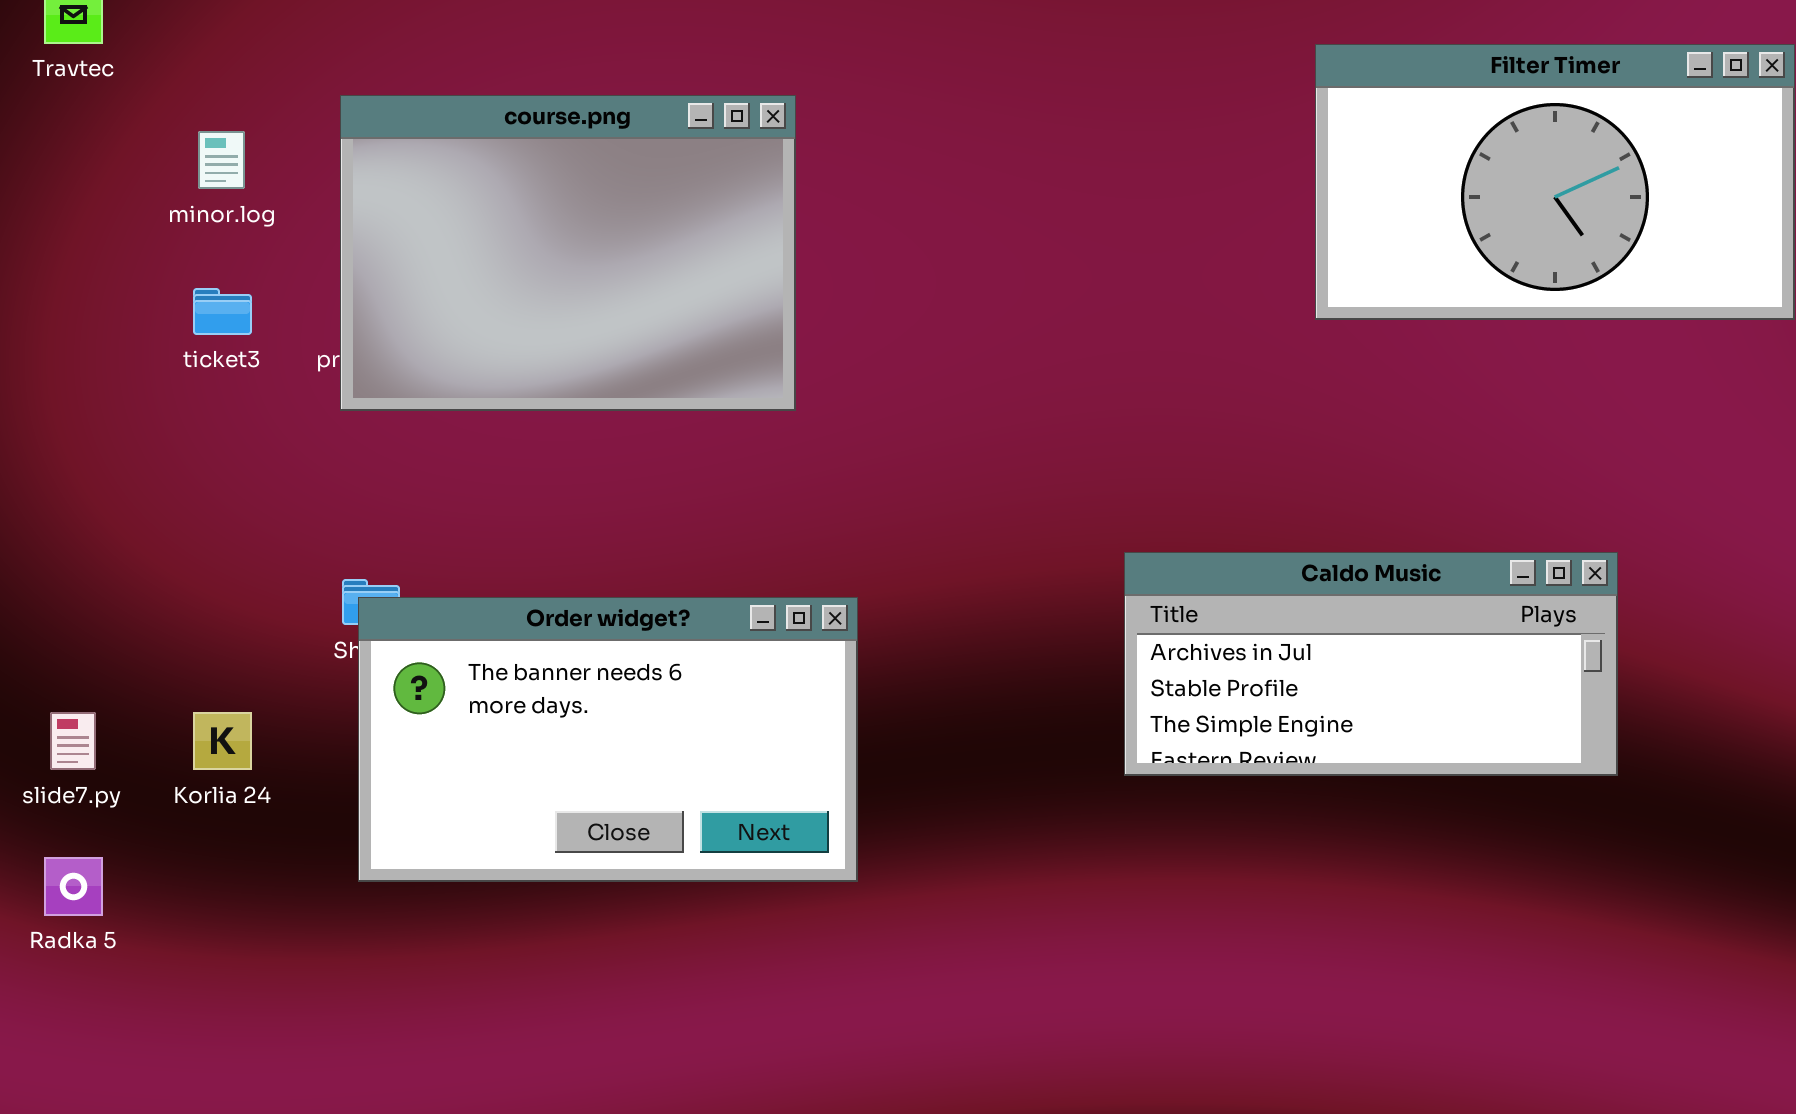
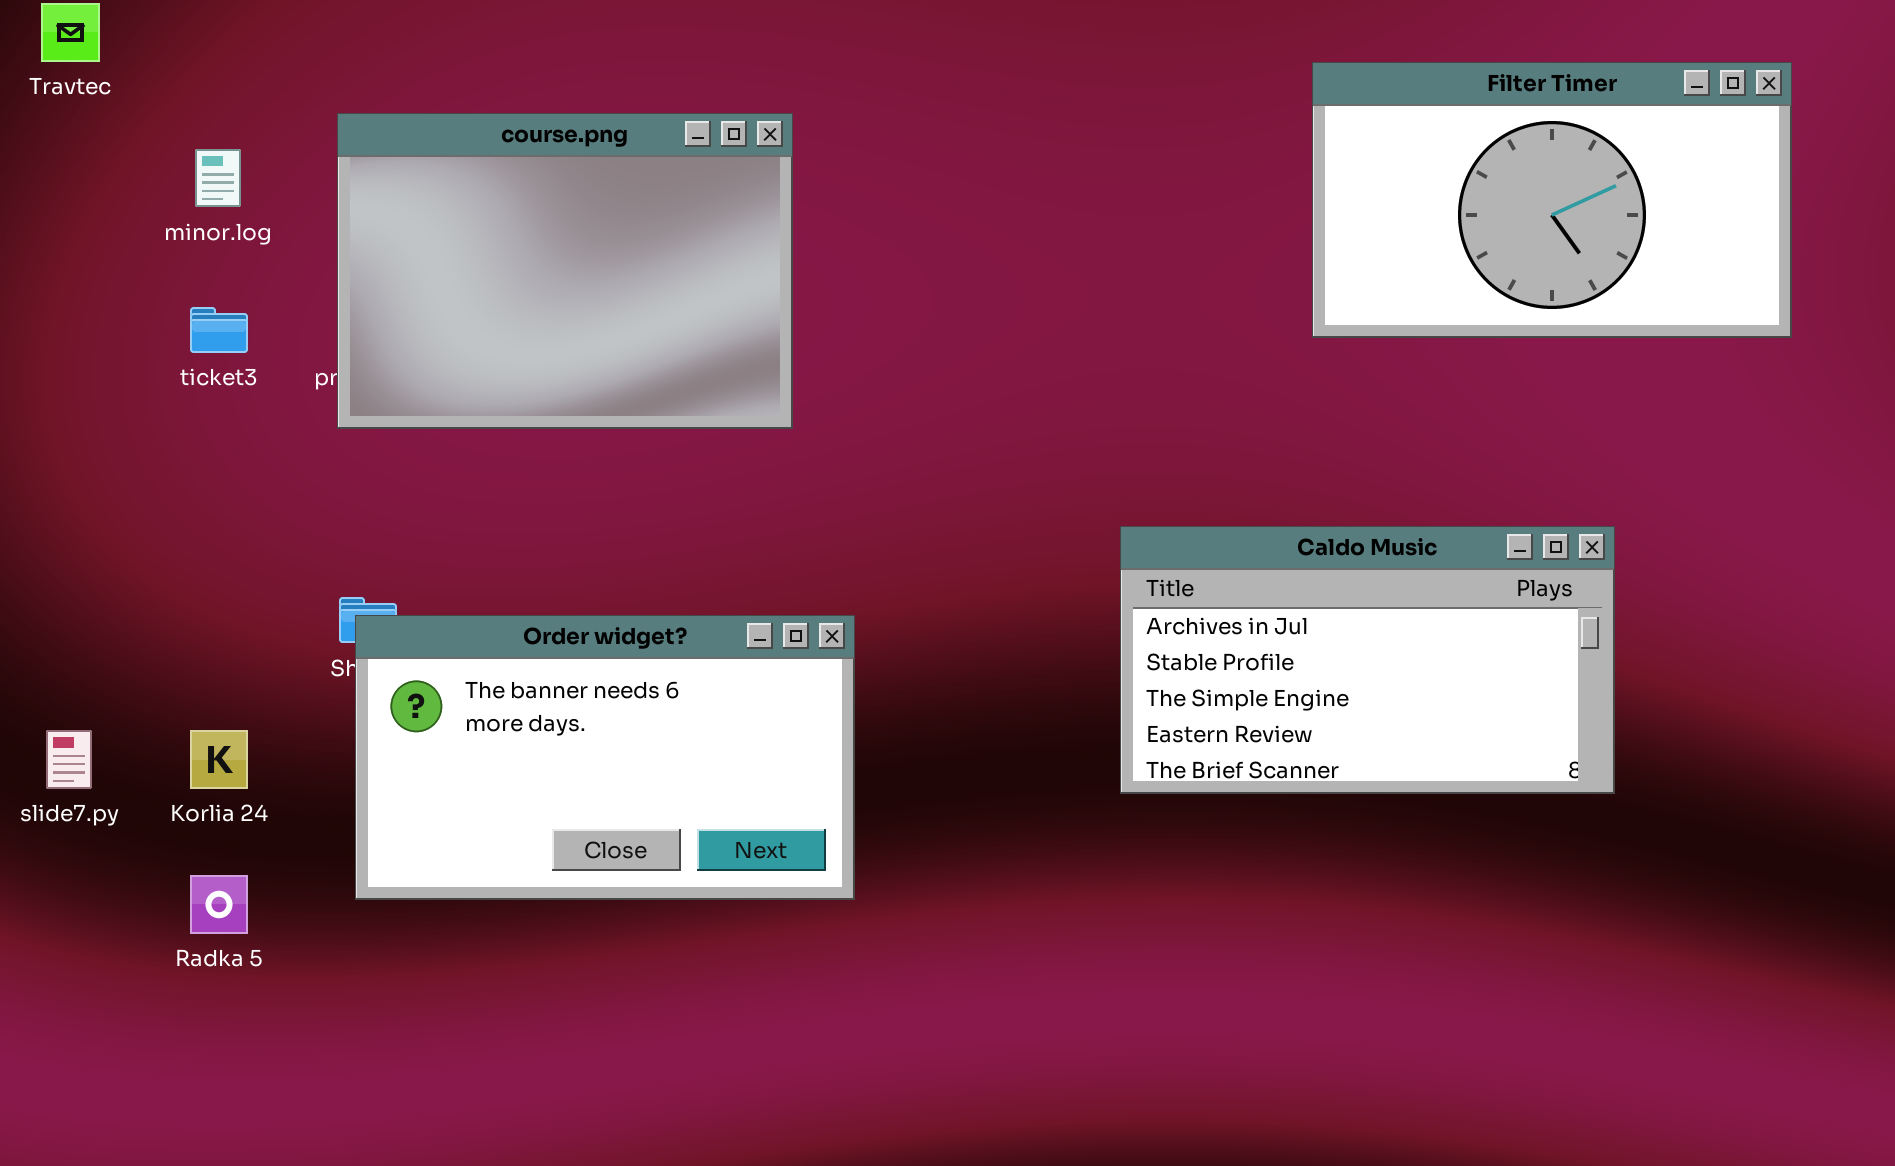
Caldo Music: [1124,552,1618,776] -> [1120,526,1615,794], resized
Radka 5: [44,857,103,916] -> [190,875,248,934], moved

